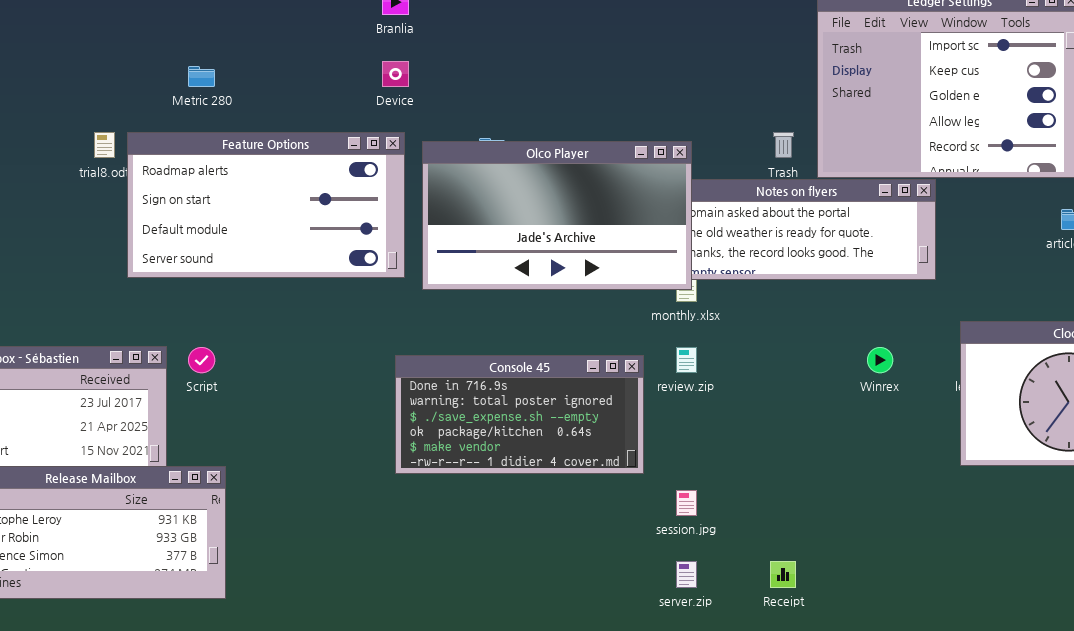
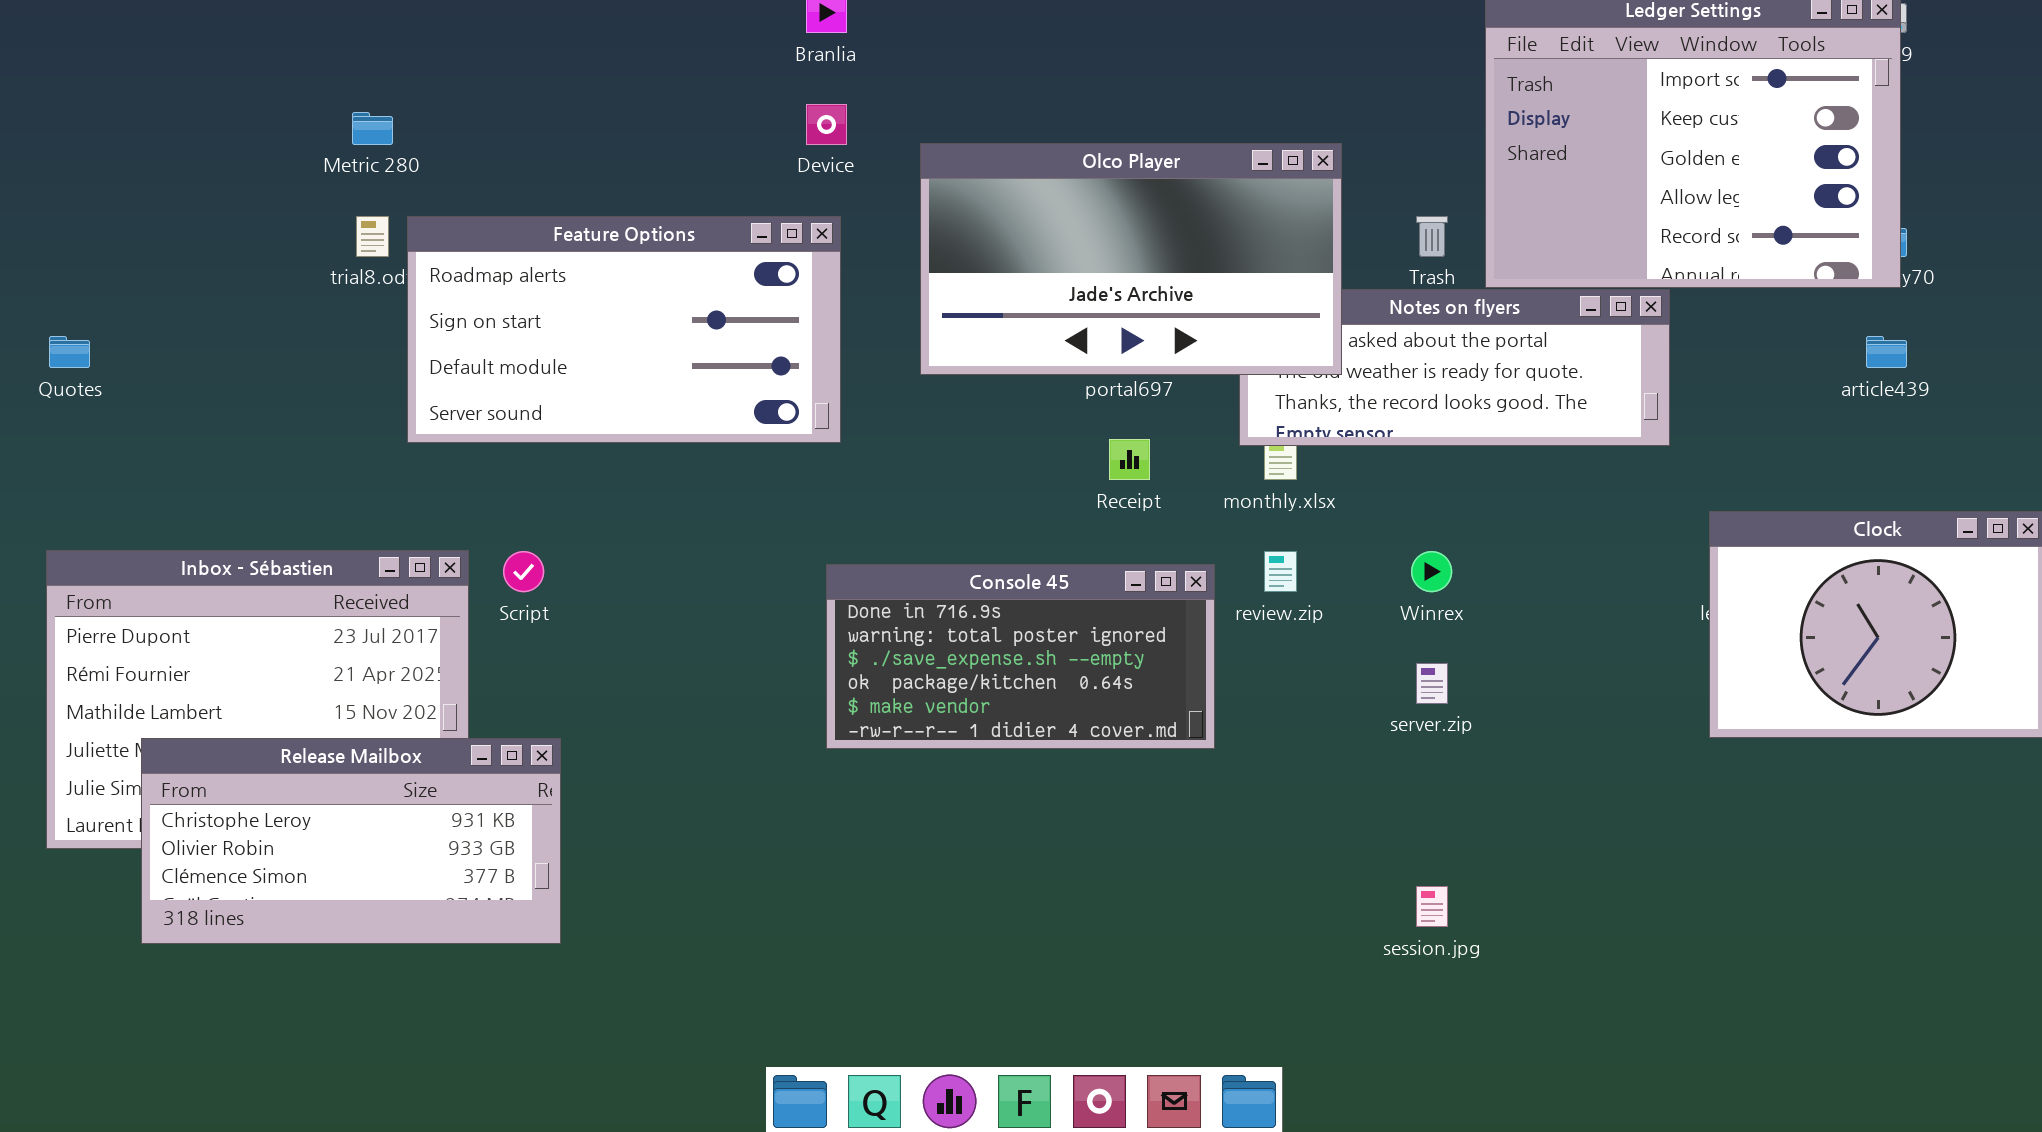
Metric 280: [188,66,215,87] -> [352,112,393,145], moved
Olco Player: [422,141,692,290] -> [920,143,1342,375], moved
Winrex: [867,347,893,373] -> [1411,551,1452,592], moved
session.jpg: [676,490,697,516] -> [1416,886,1448,927], moved
server.zip: [676,561,697,588] -> [1416,663,1448,704], moved
Receipt: [770,561,796,588] -> [1109,439,1150,480], moved

